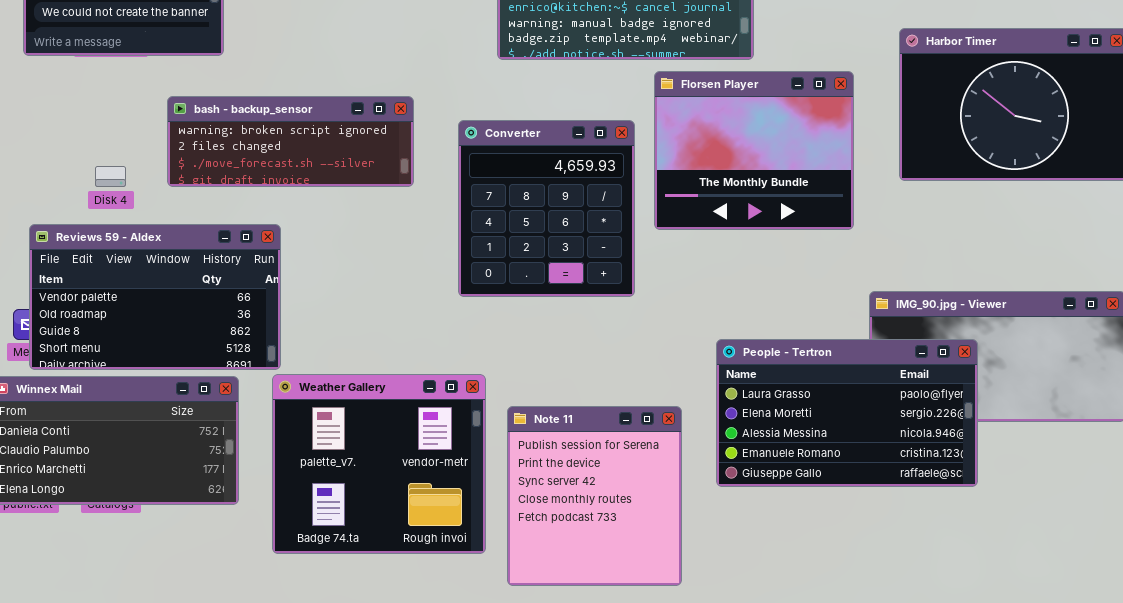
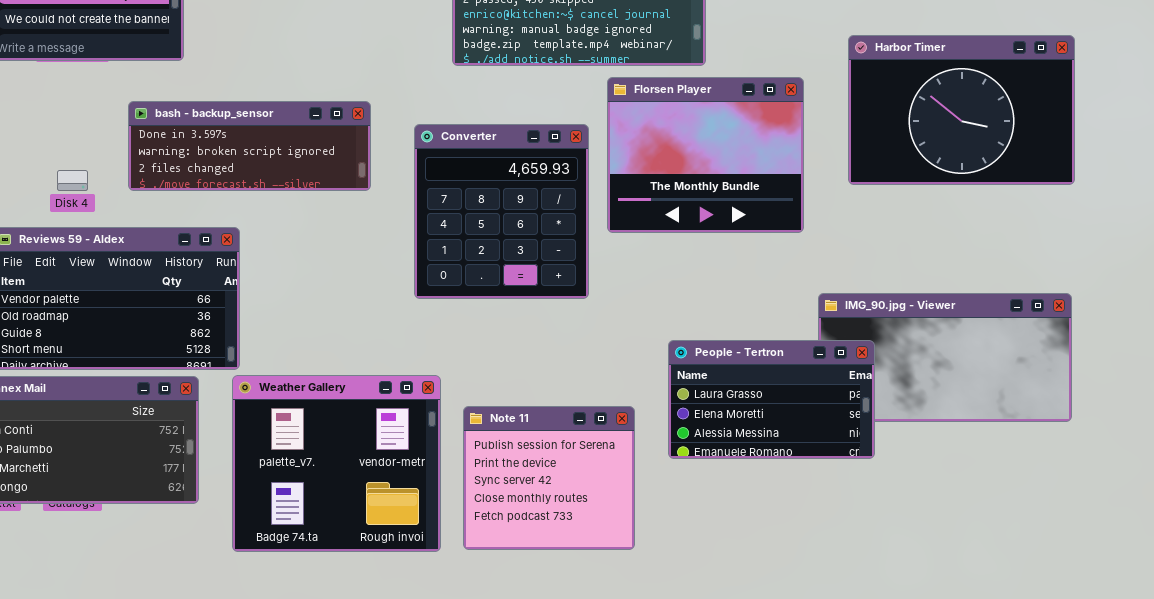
bash - backup_sensor: [167,96,414,187] -> [128,101,371,191], scrolled up 1 row
People - Tertron: [716,339,978,487] -> [668,340,875,459], resized
Note 11: [507,406,682,586] -> [463,406,635,550], resized

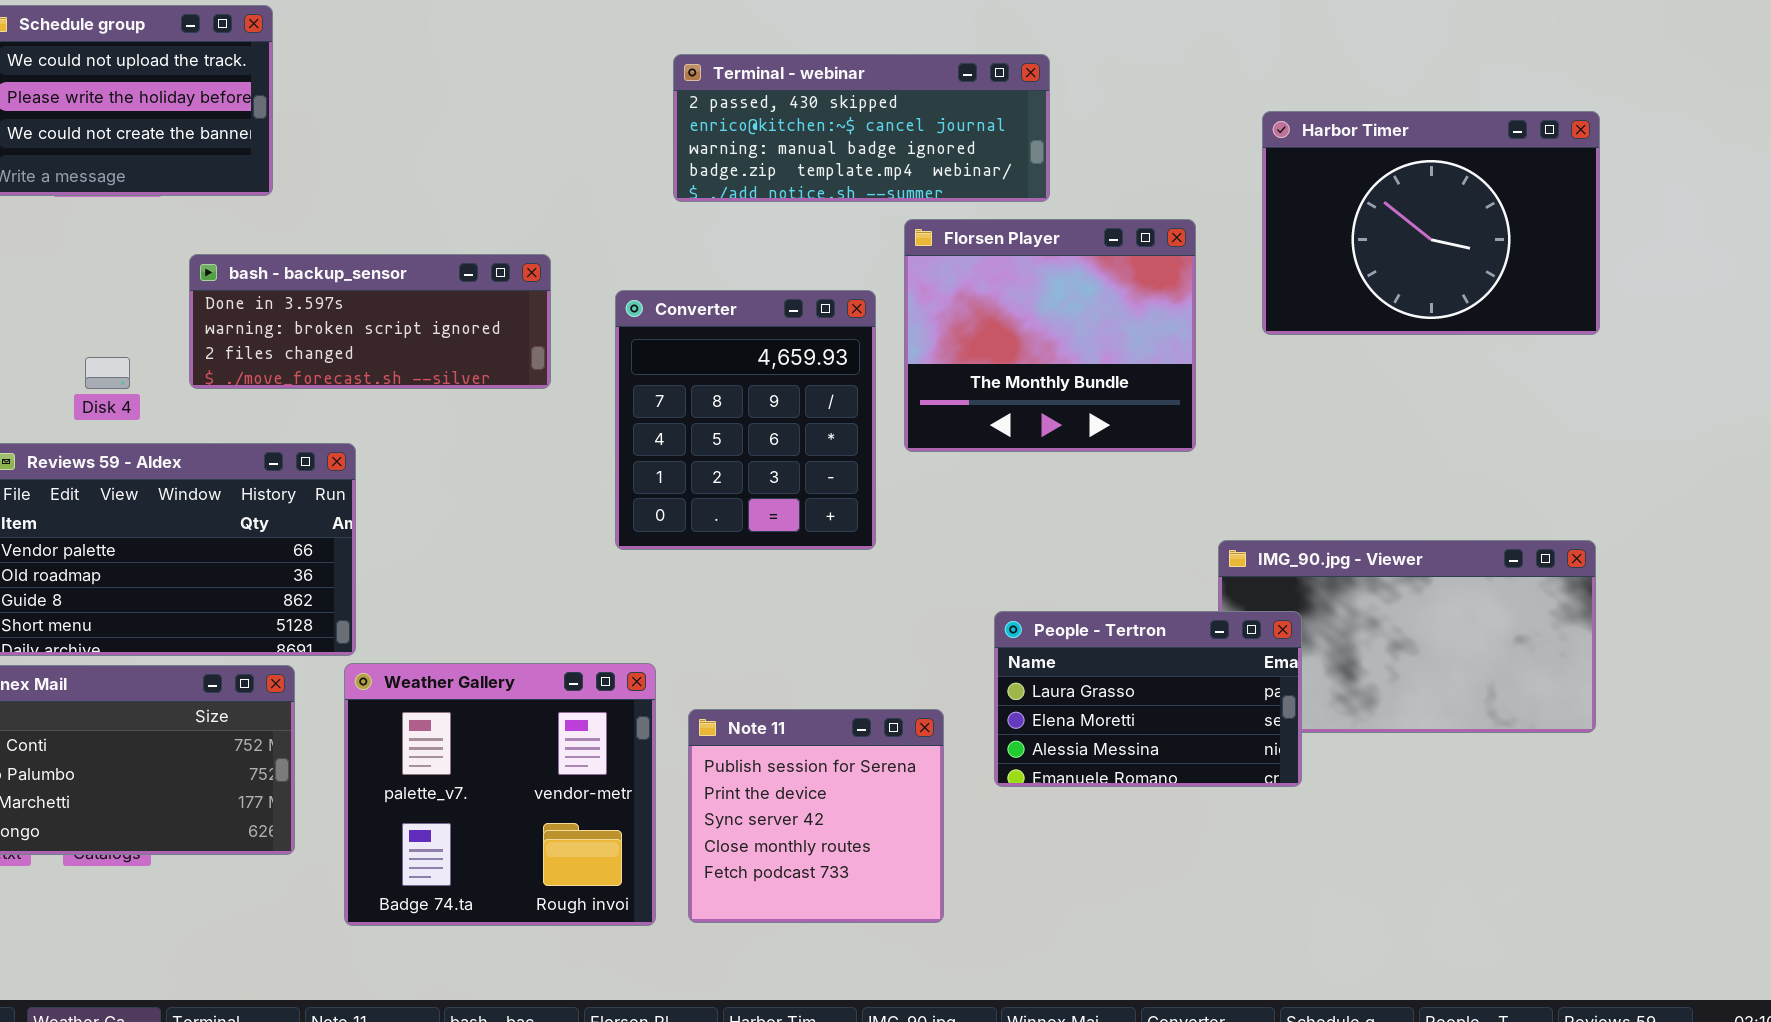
Harbor Timer: [848,35,1075,185] -> [1262,111,1600,335], moved

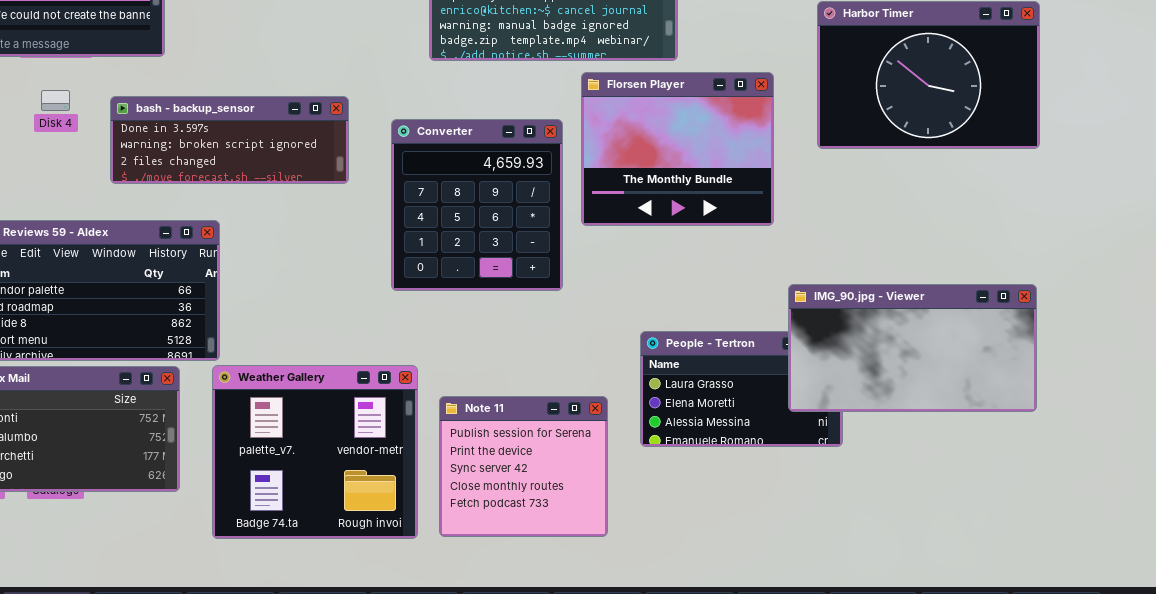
Disk 4: [85,357,130,389] -> [41,90,70,111], moved
IMG_90.jpg - Viewer: [1218,540,1596,733] -> [788,284,1037,412], raised

